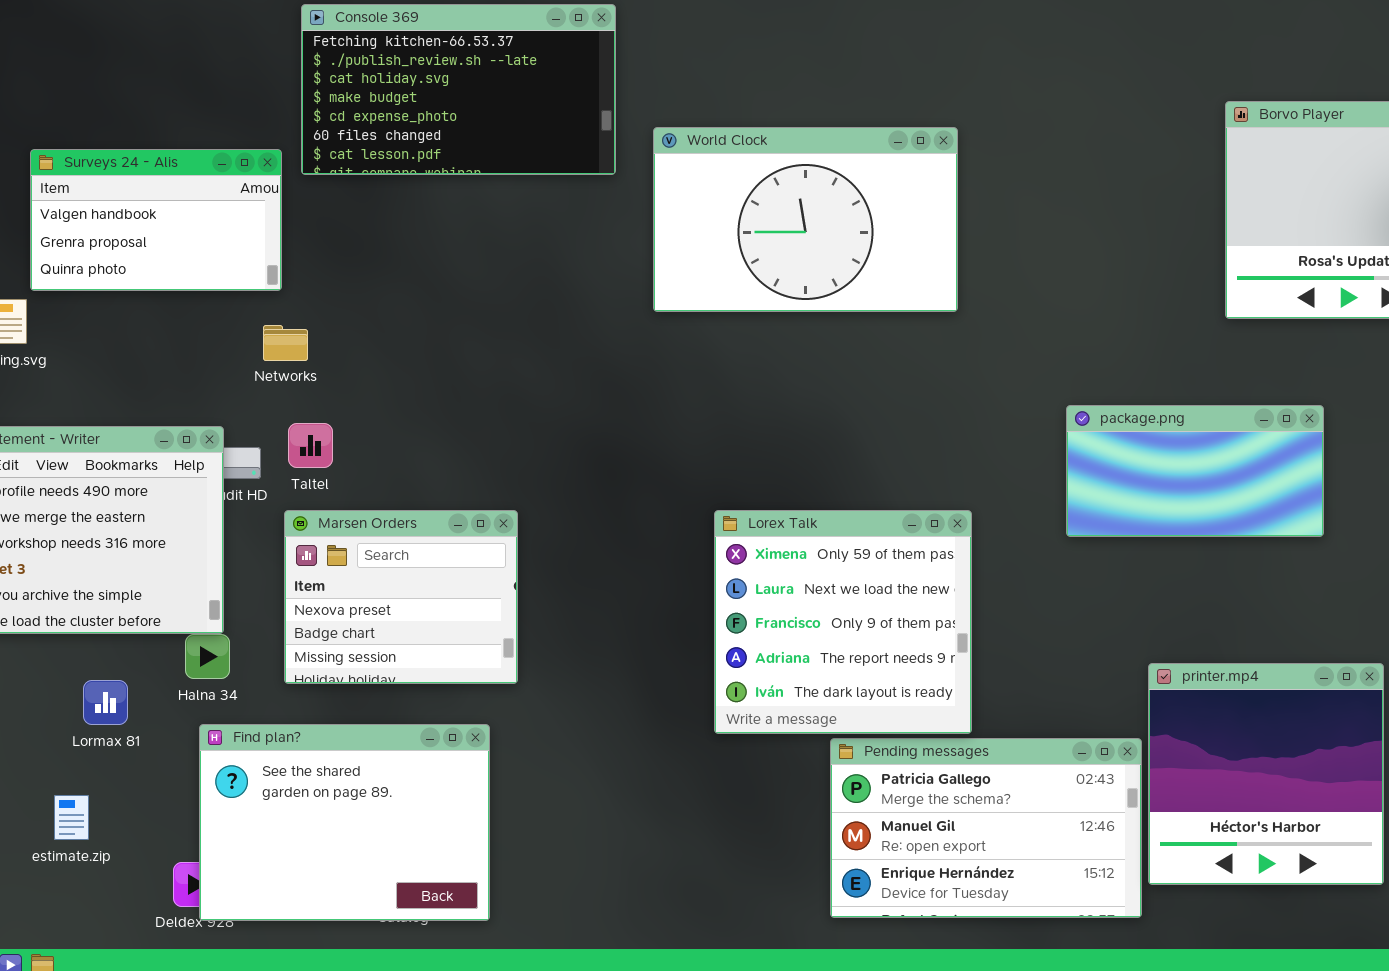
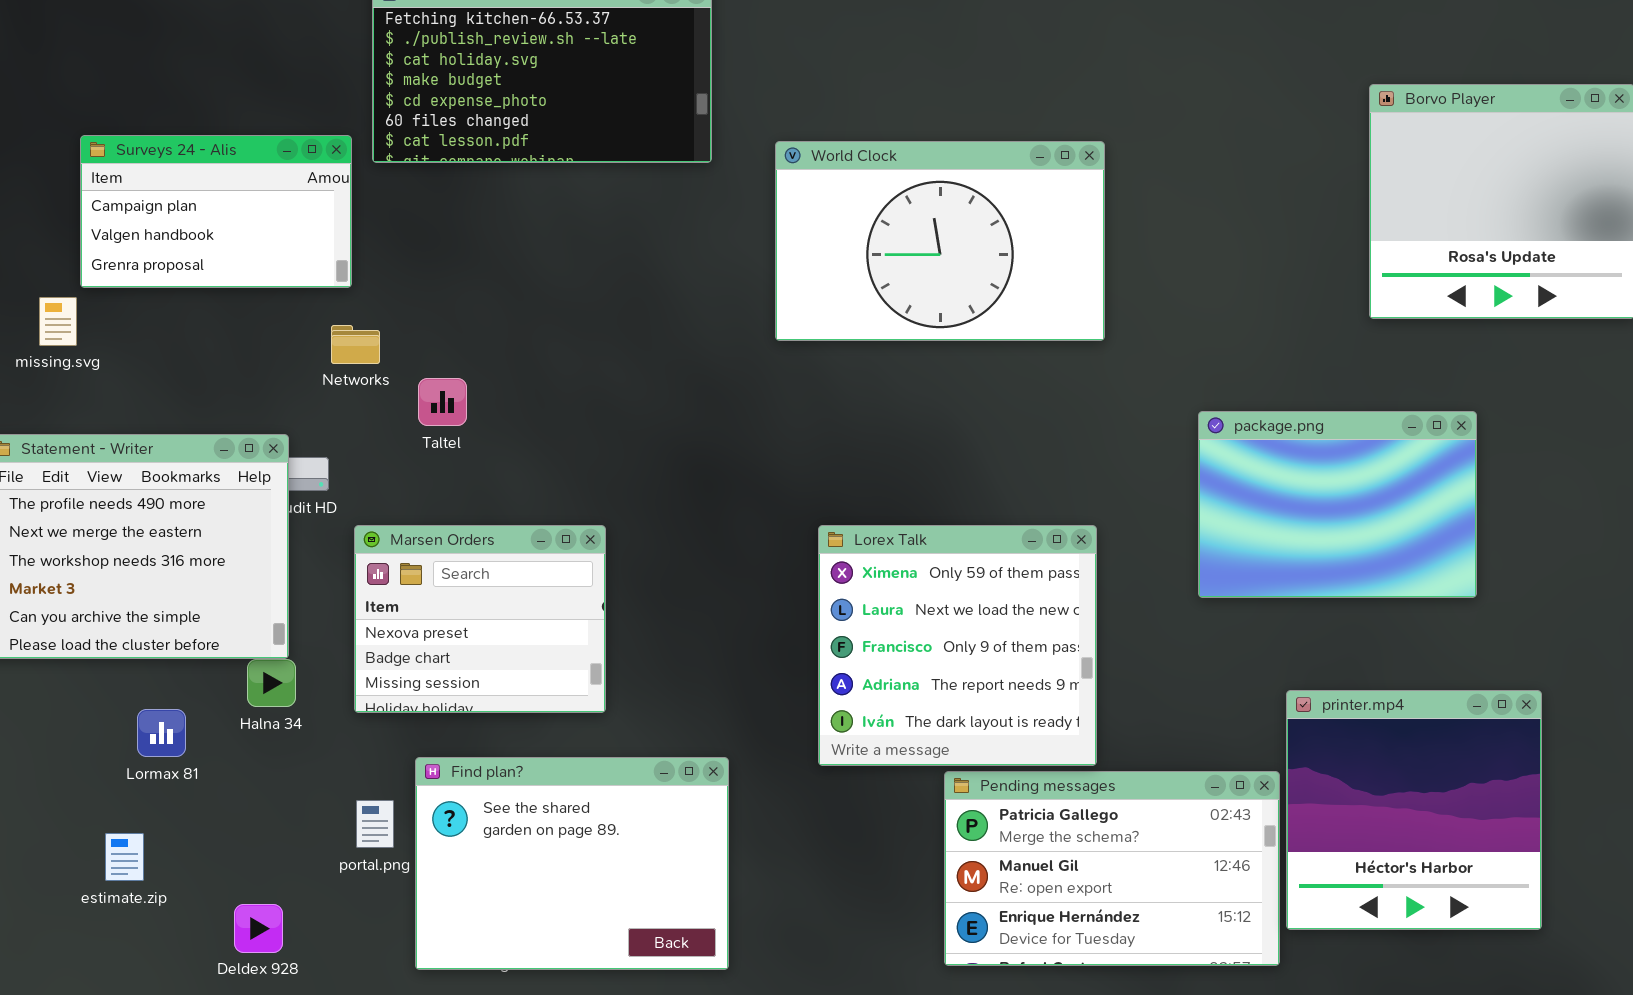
World Clock: [653,127,958,312] -> [775,141,1105,341], moved
Surveys 24 - Alis: [30,149,282,291] -> [80,135,352,288], scrolled up 1 row
package.png: [1066,405,1324,537] -> [1198,411,1477,598], resized
Taltel: [288,423,333,468] -> [418,378,467,426], moved
Find plan?: [199,724,490,921] -> [415,757,729,970], moved

